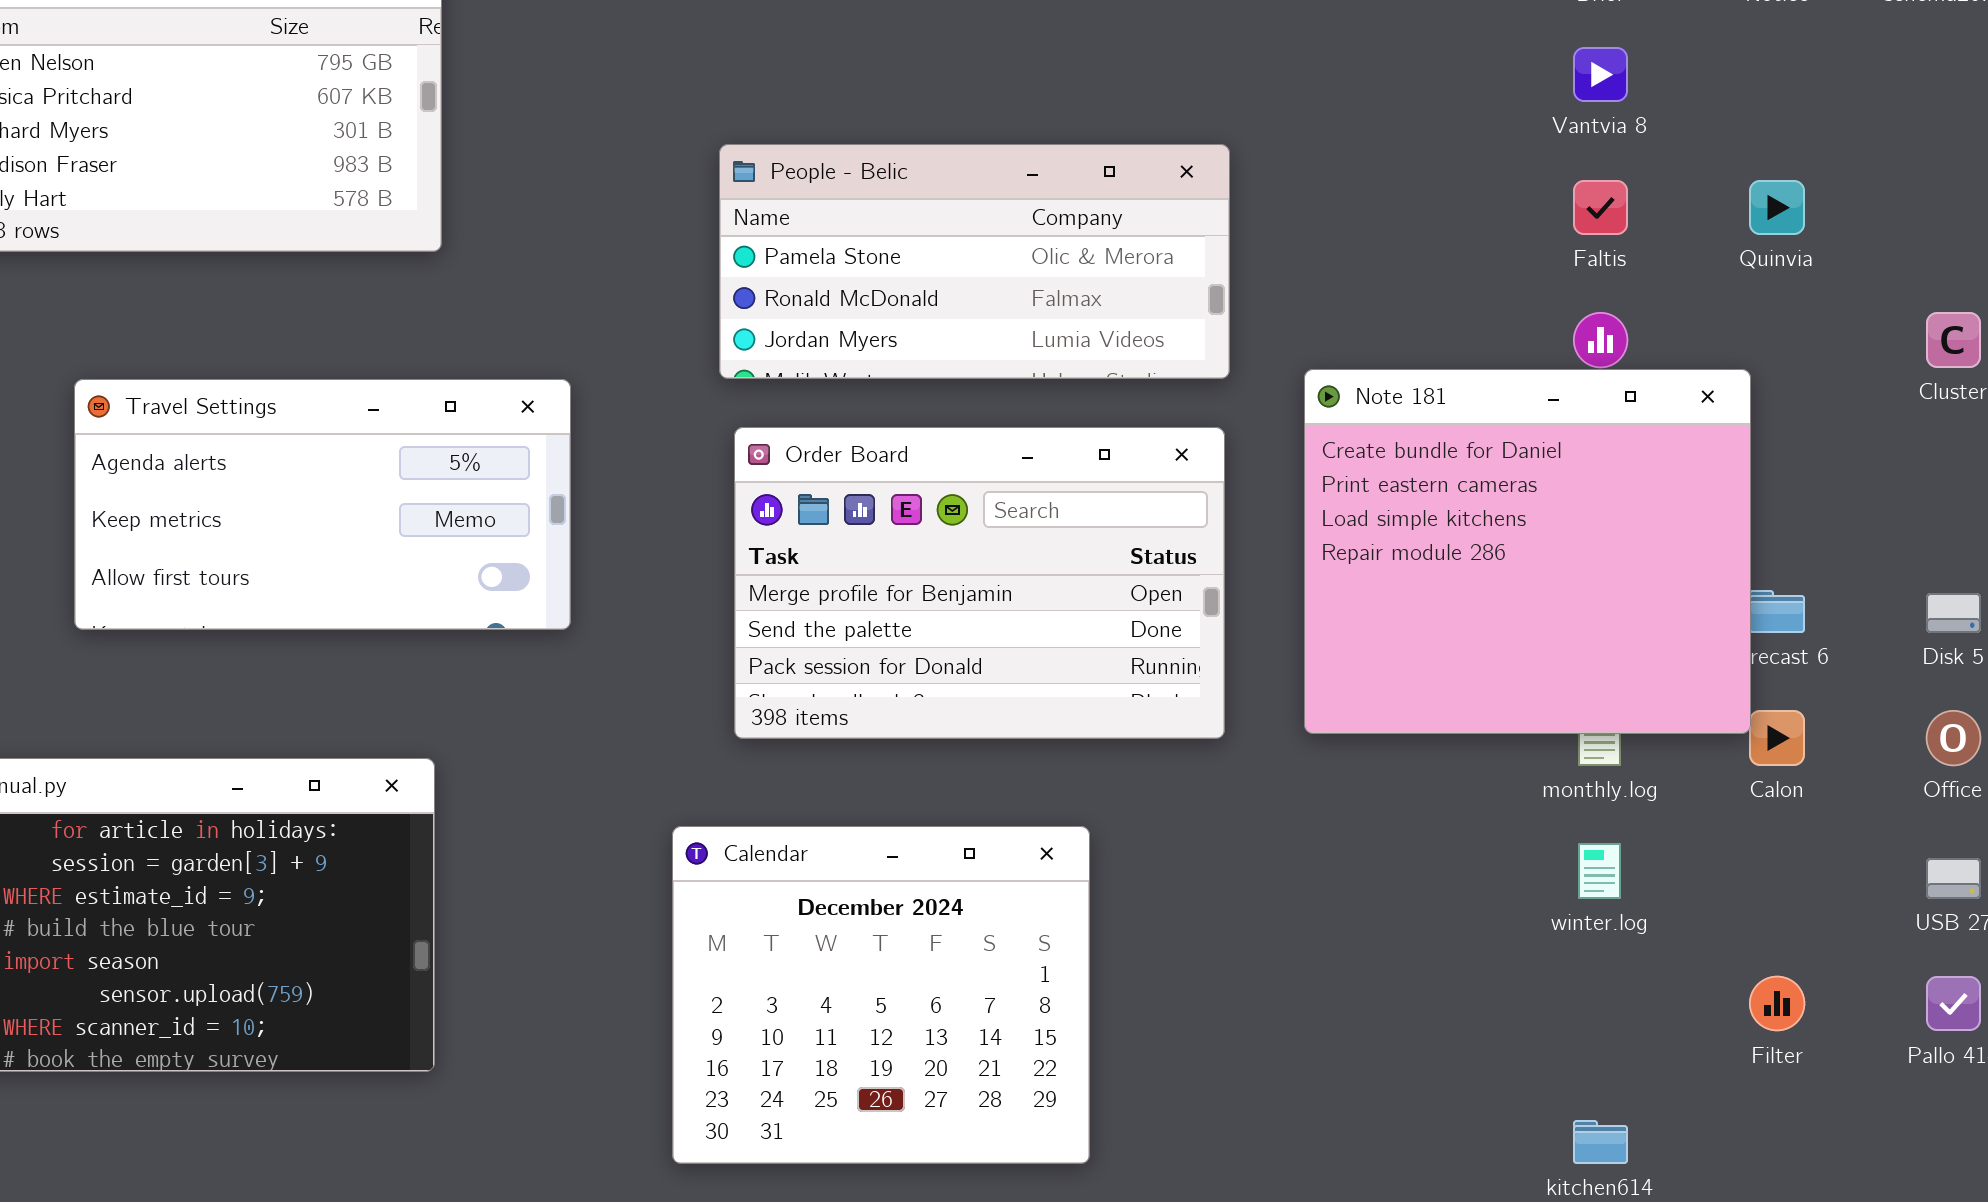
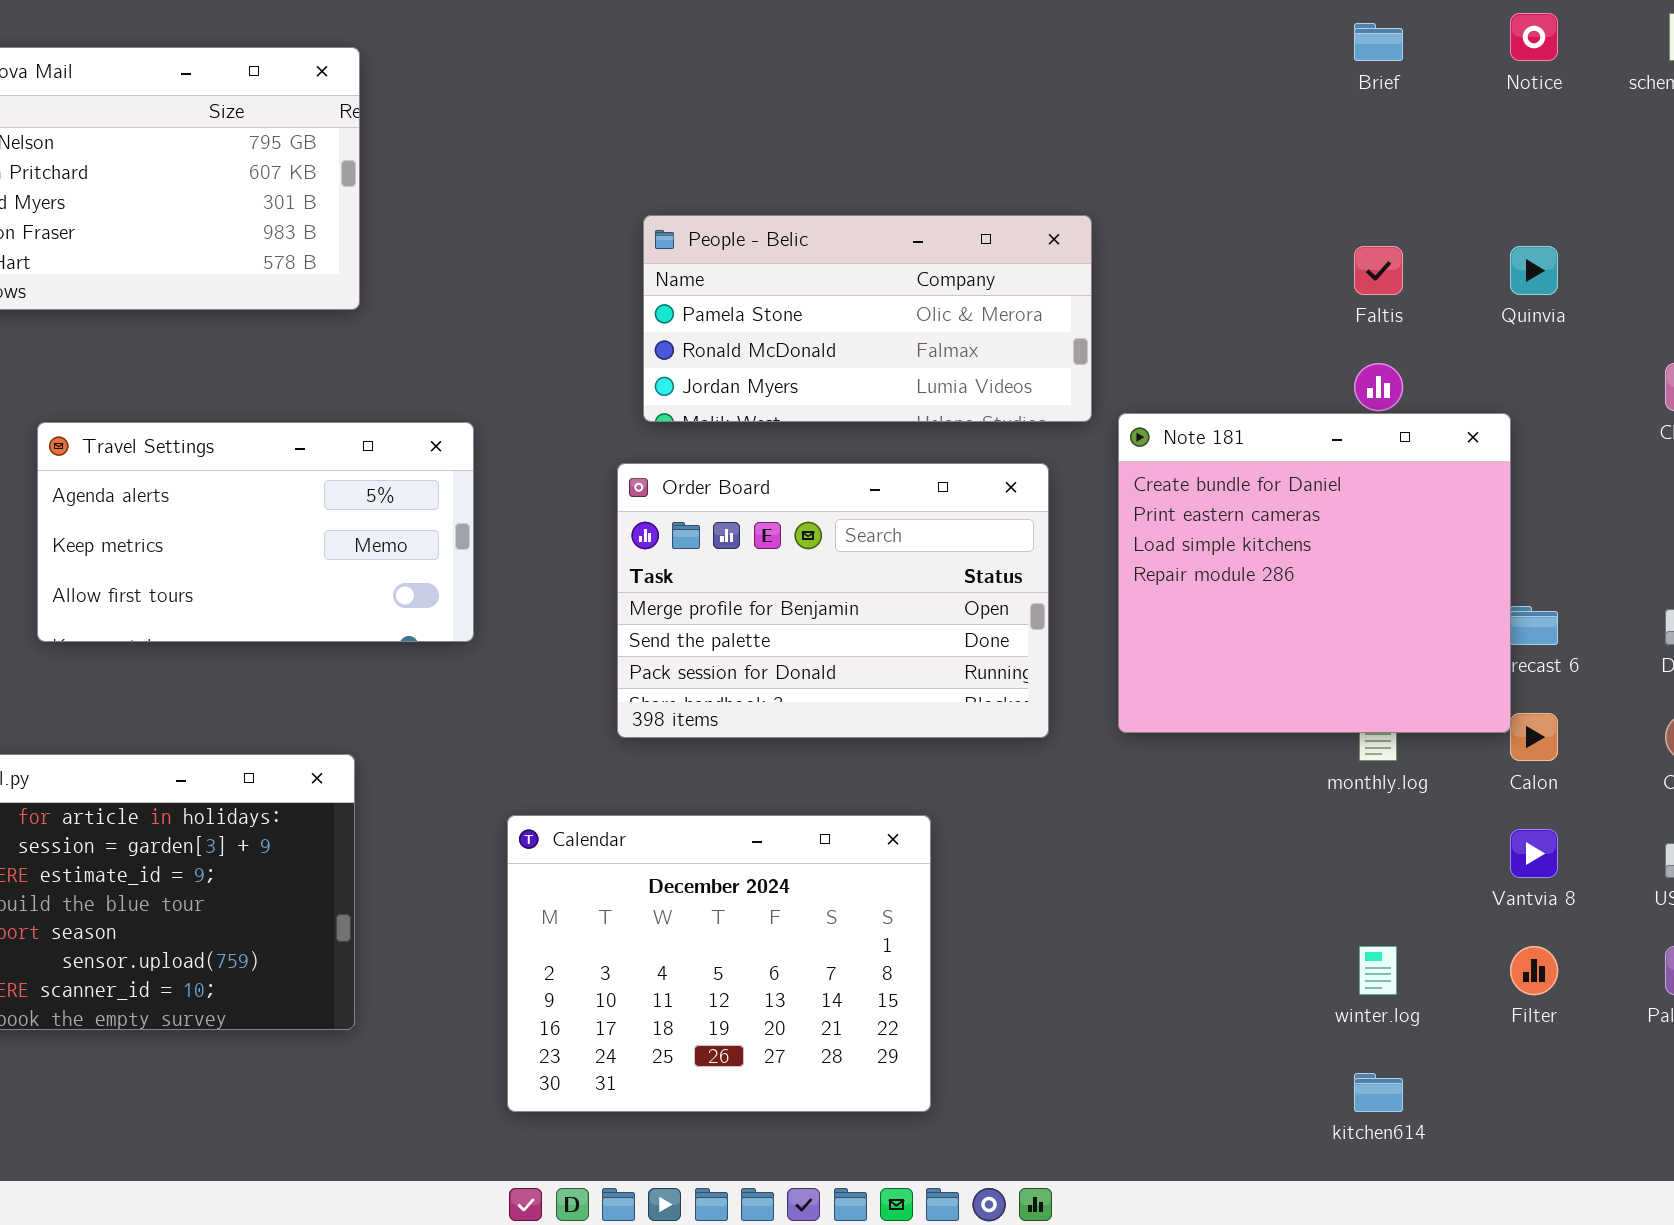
Vantvia 8: [1573,47,1628,102] -> [1510,829,1558,878], moved
People - Belic: [719,144,1230,379] -> [643,215,1092,422], moved
Calendar: [672,826,1090,1164] -> [507,815,931,1112], resized
winter.log: [1578,843,1621,899] -> [1359,946,1397,995], moved

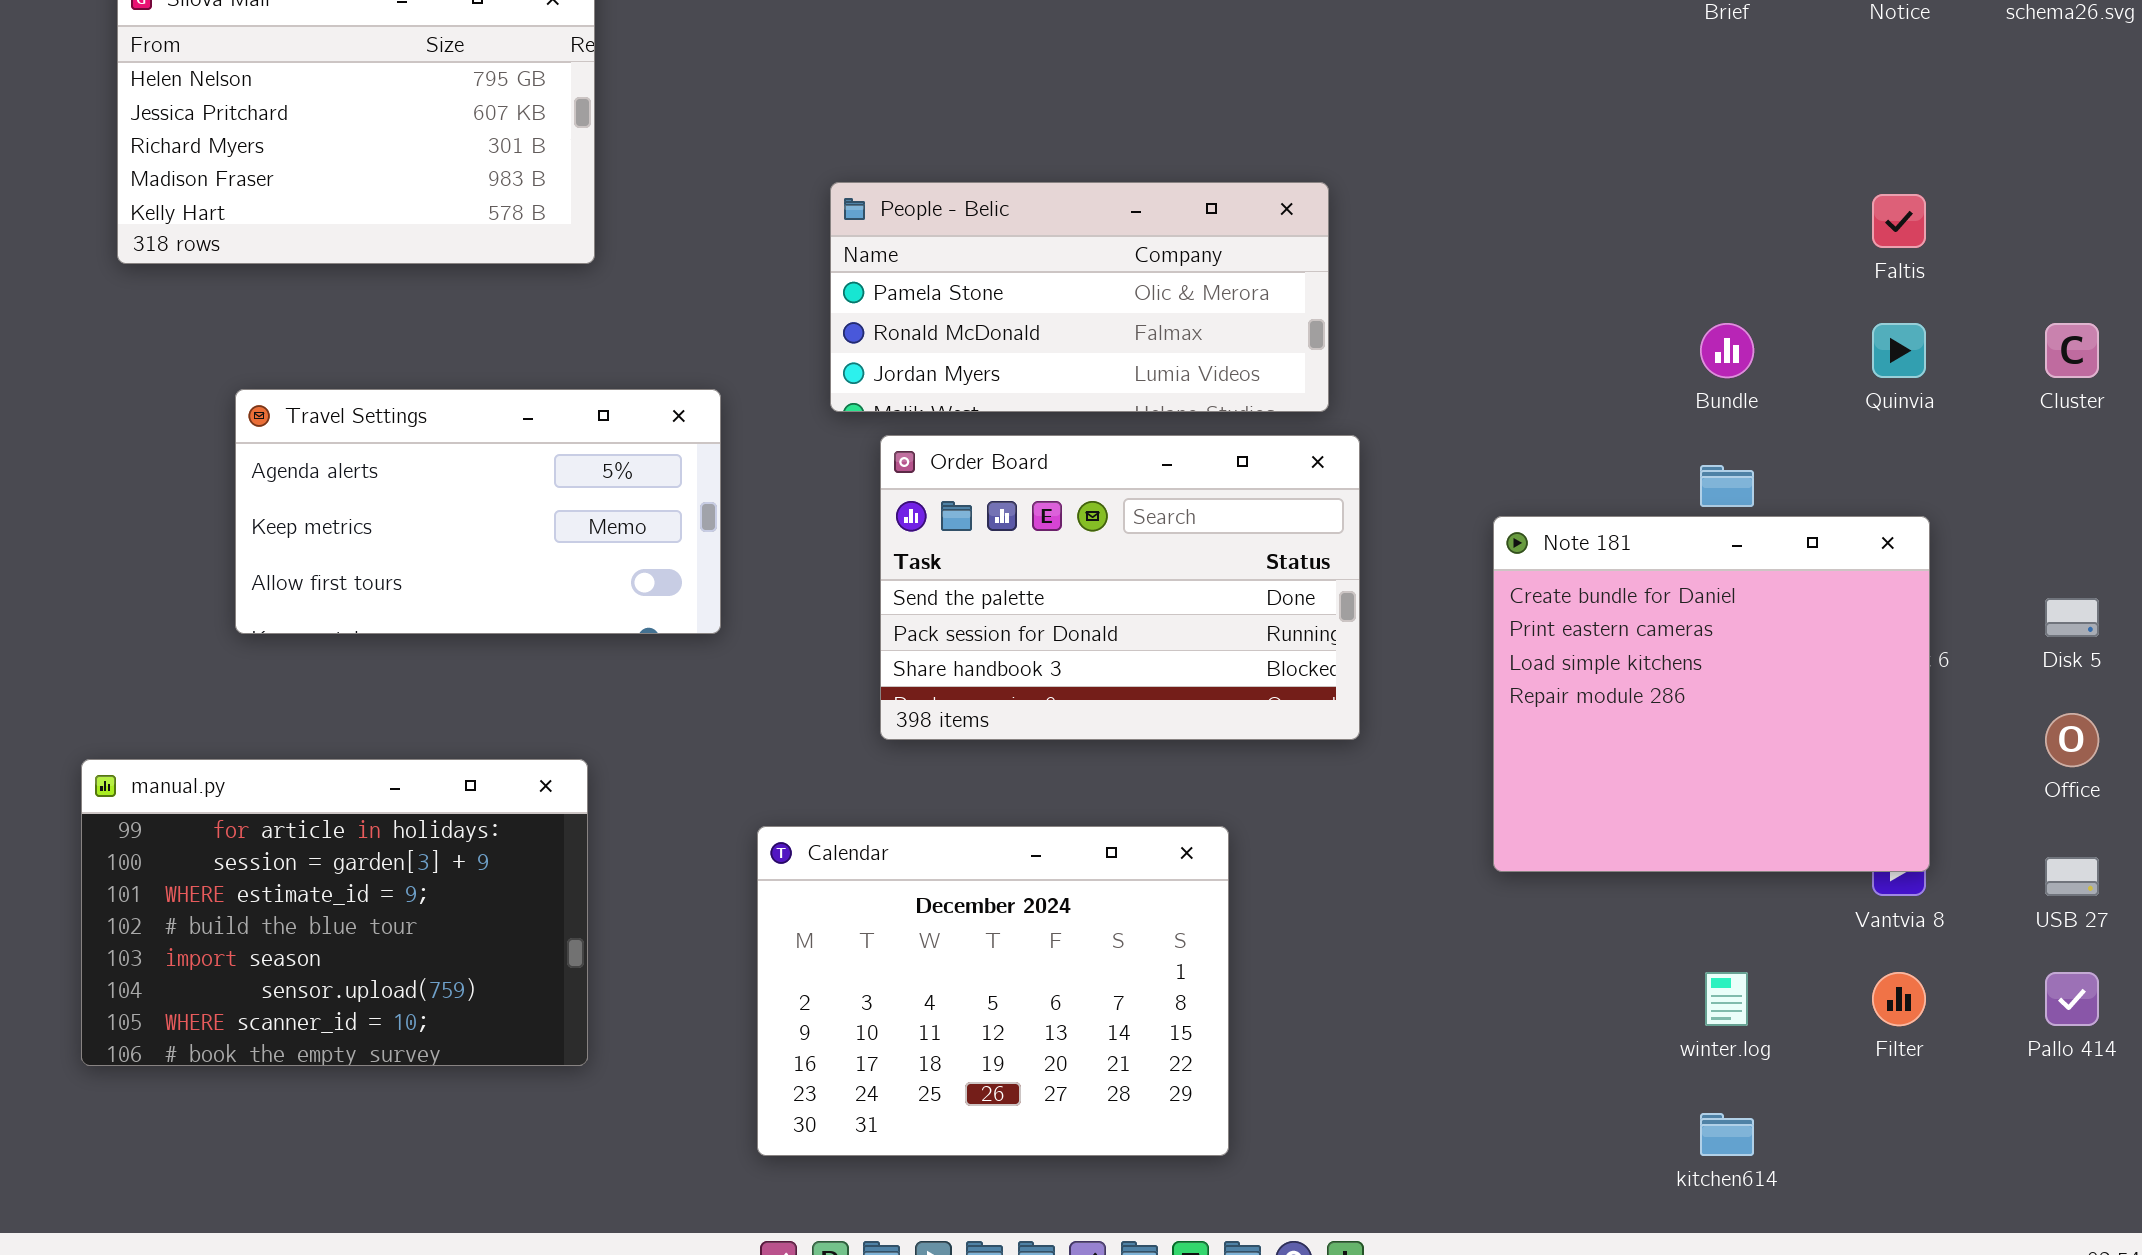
People - Belic: [643,215,1092,422] -> [830,182,1329,412], moved
Faltis: [1354,246,1403,295] -> [1872,194,1926,248], moved
Quinvia: [1510,246,1558,295] -> [1872,323,1926,378], moved
Note 181: [1118,413,1511,733] -> [1493,516,1930,872], moved
Order Board: [617,463,1049,738] -> [880,435,1360,740], scrolled down 1 row

